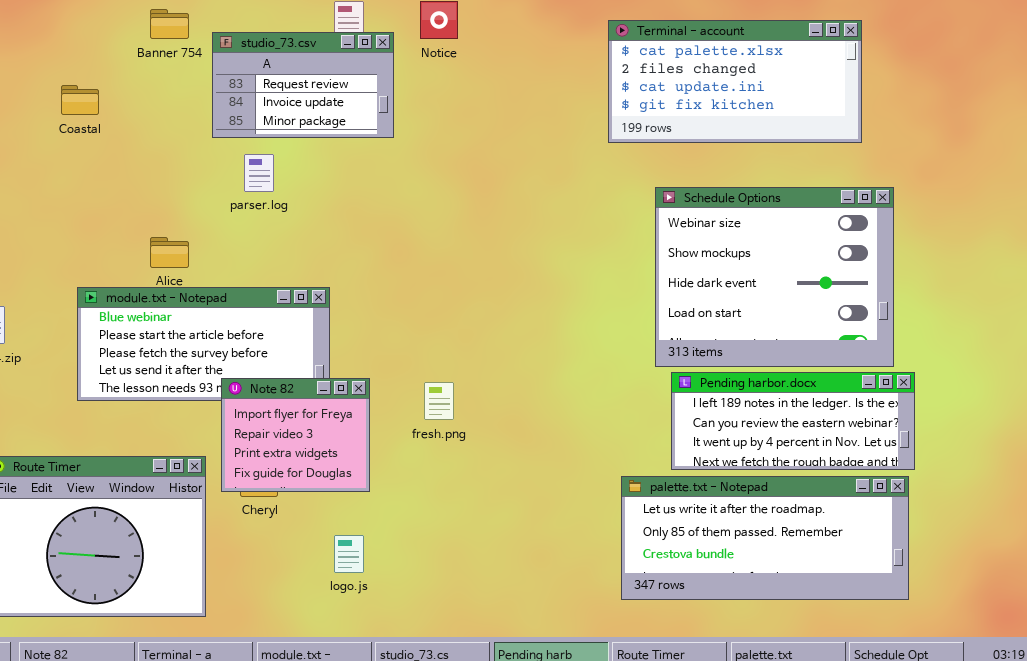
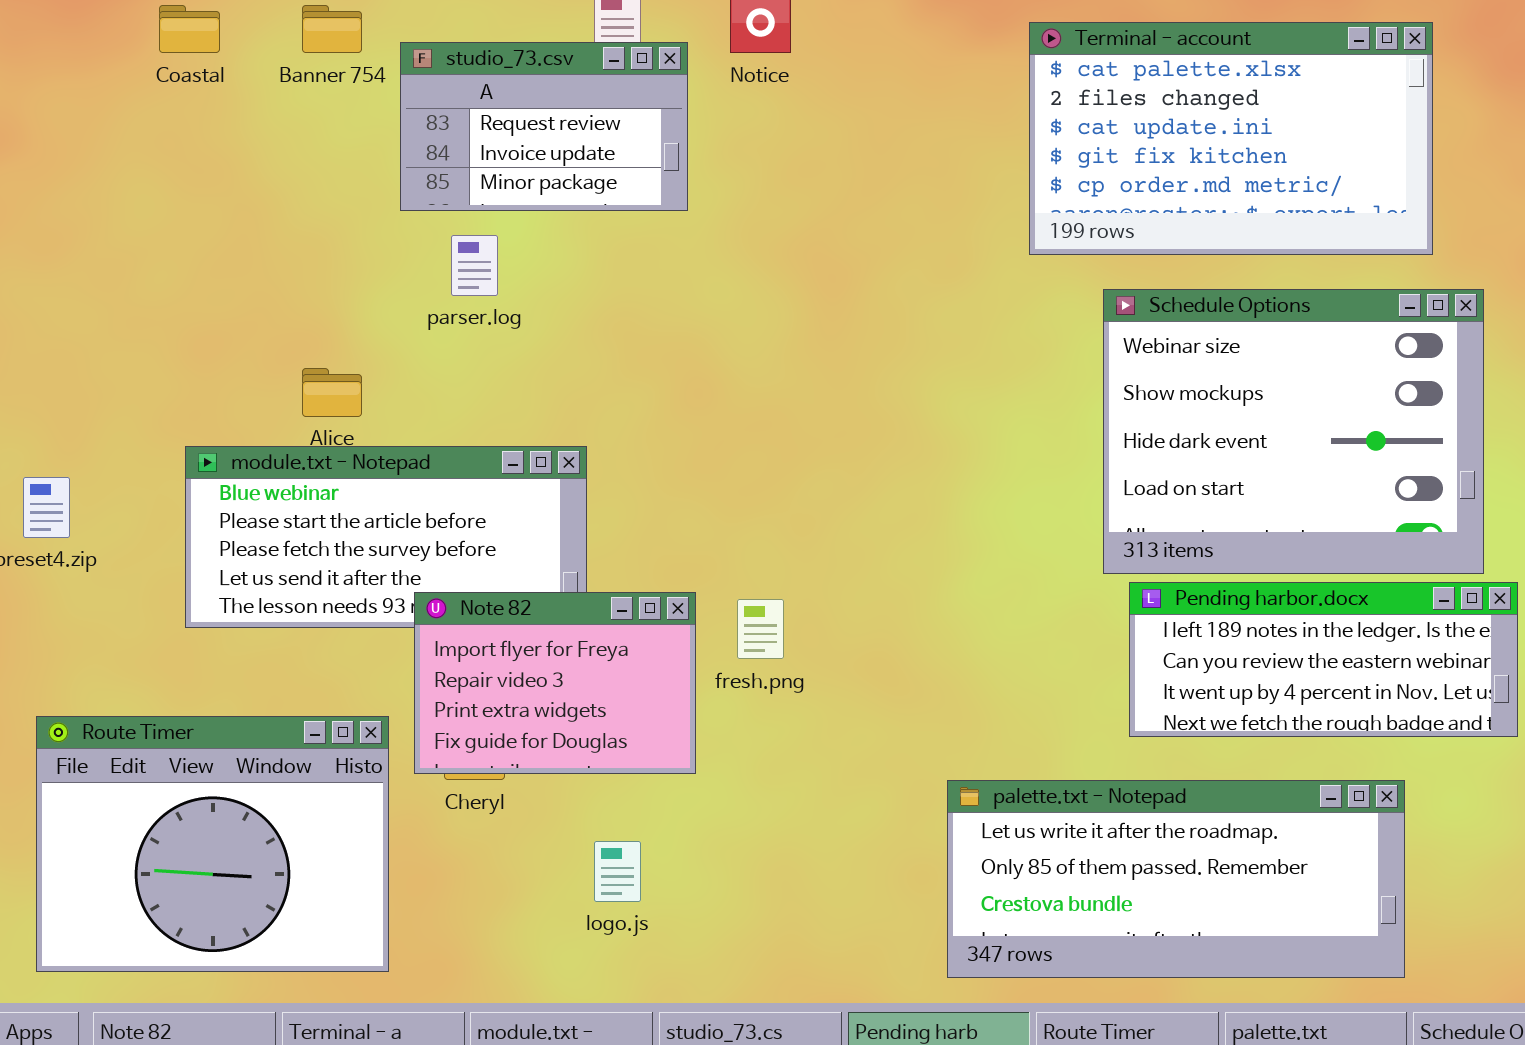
Terminal - account: [608,20,862,143] -> [1029,22,1433,255], resized
Coastal: [61,85,99,115] -> [159,5,220,53], moved
Note 82: [221,378,370,492] -> [414,592,696,774], resized
palette.txt - Notepad: [621,476,909,600] -> [947,780,1405,978], moved

